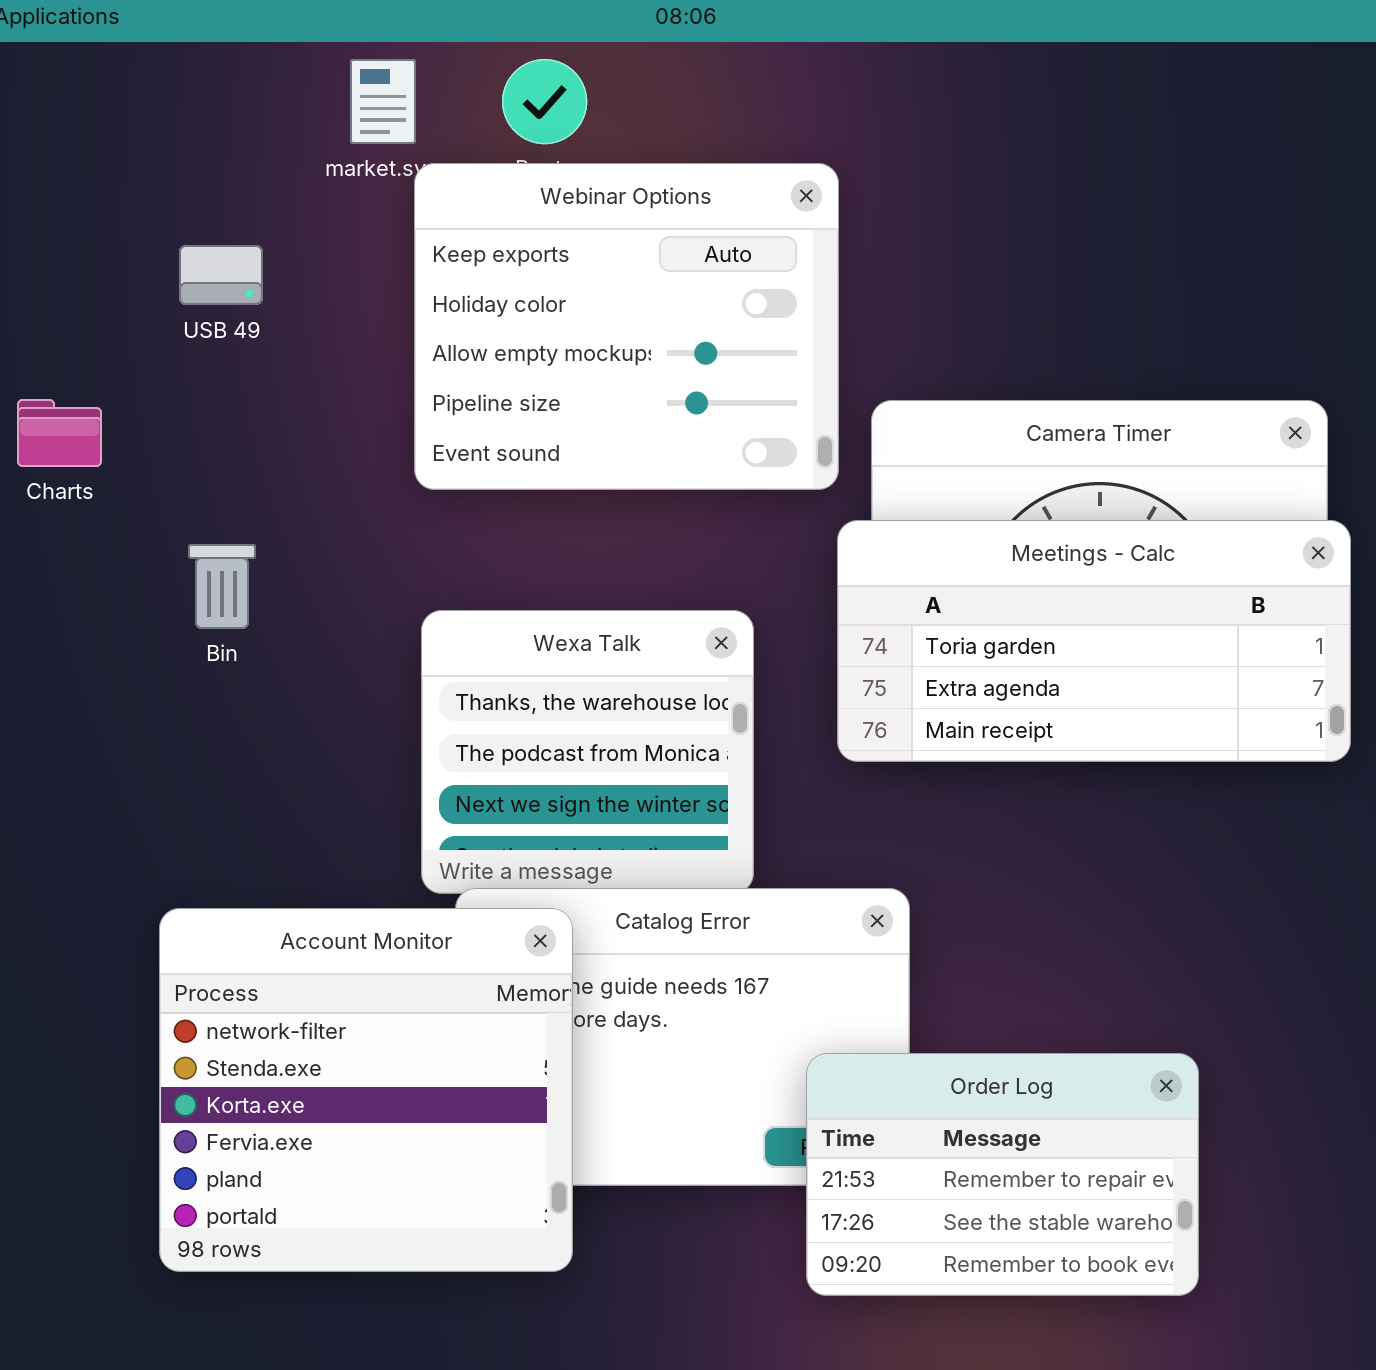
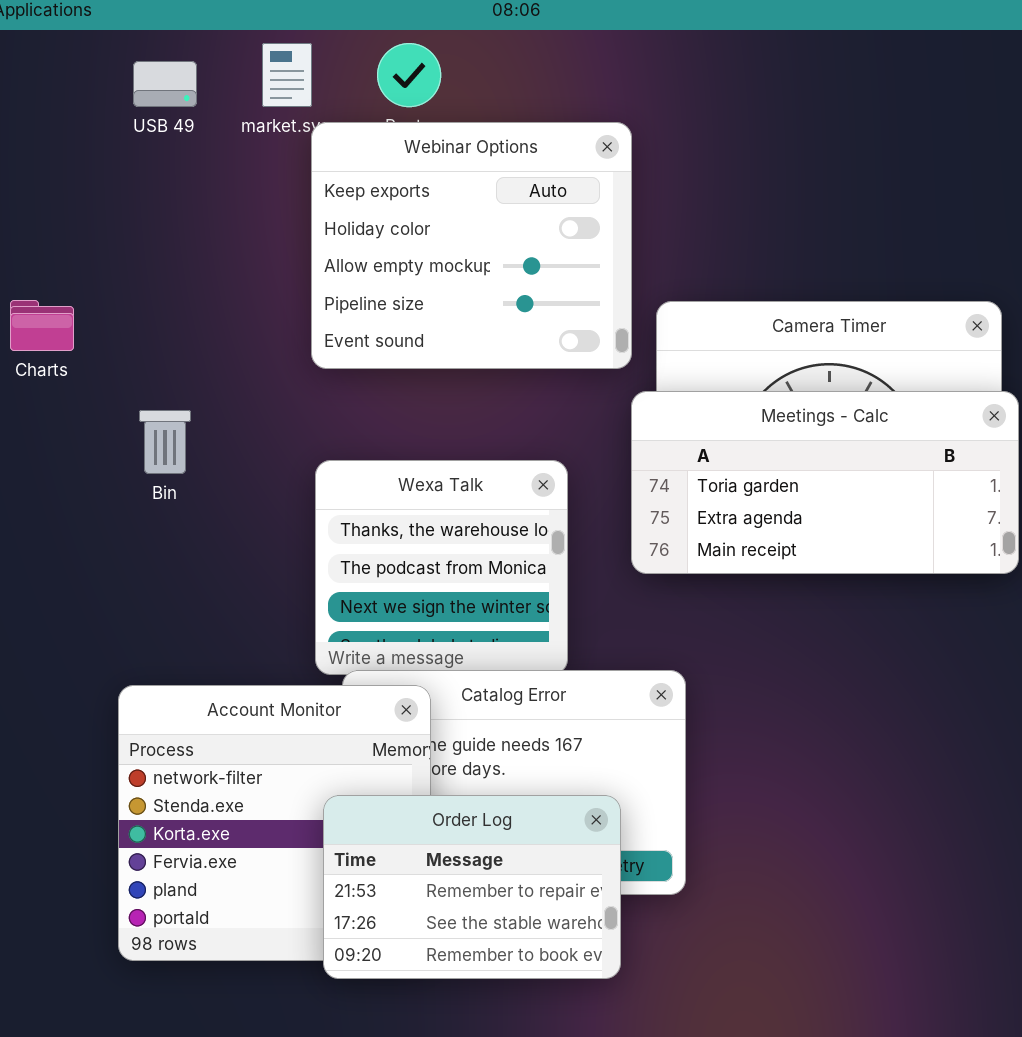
USB 49: [179,245,263,305] -> [133,61,197,107], moved
Order Log: [806,1053,1199,1296] -> [323,795,621,979], moved

